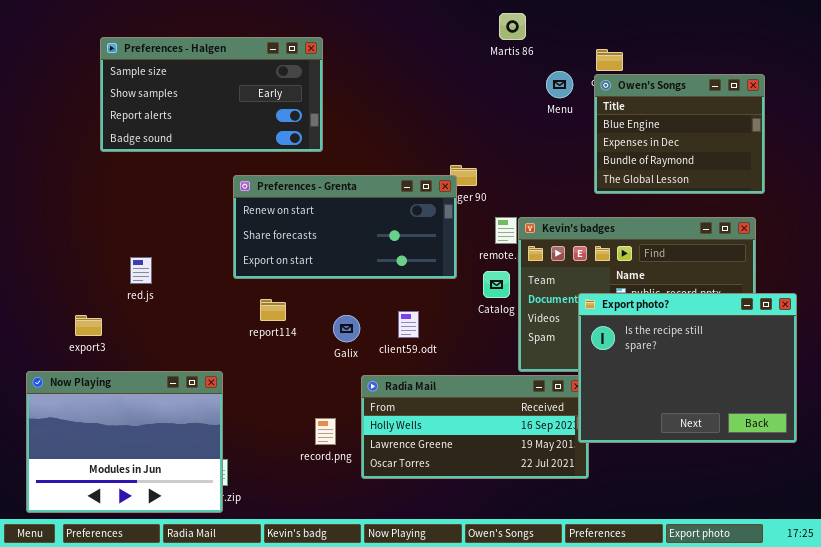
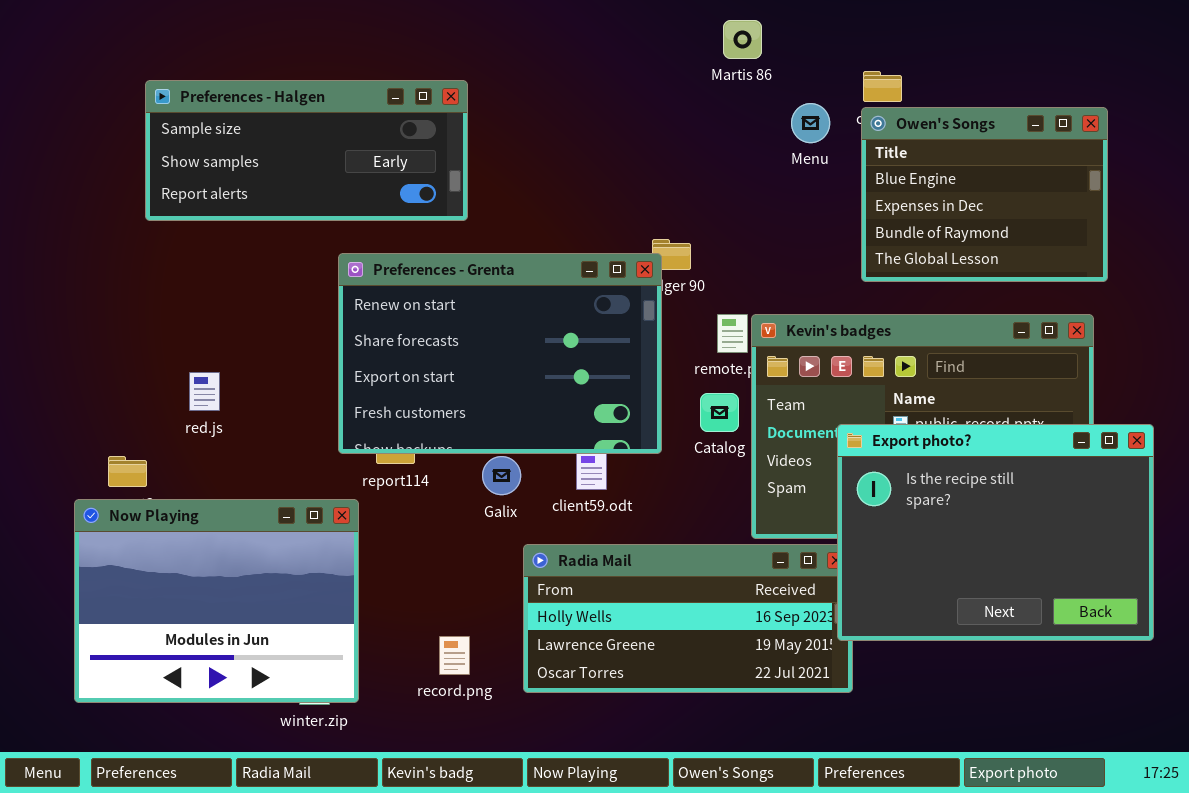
Preferences - Halgen: [100,37,323,152] -> [145,80,468,221], resized
Preferences - Grenta: [233,175,457,279] -> [338,253,662,454], resized
Now Playing: [26,371,223,513] -> [74,499,359,703], moved
record.png: [315,418,336,445] -> [439,636,470,675], moved

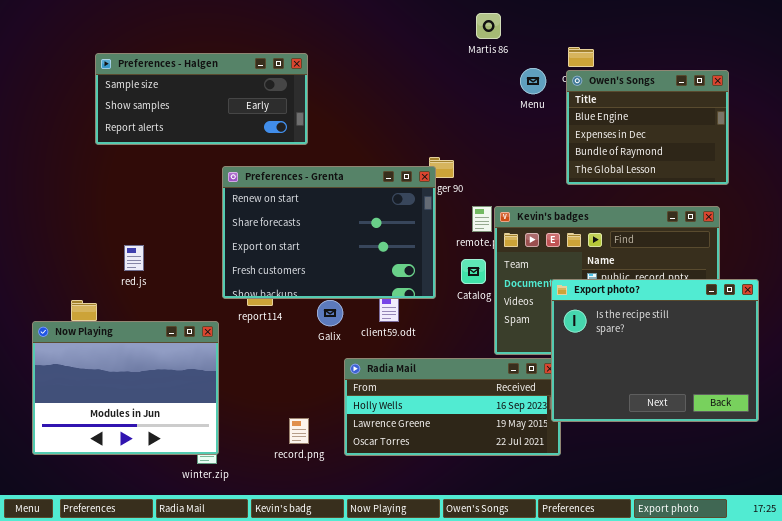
Now Playing: [74,499,359,703] -> [32,321,219,455], moved

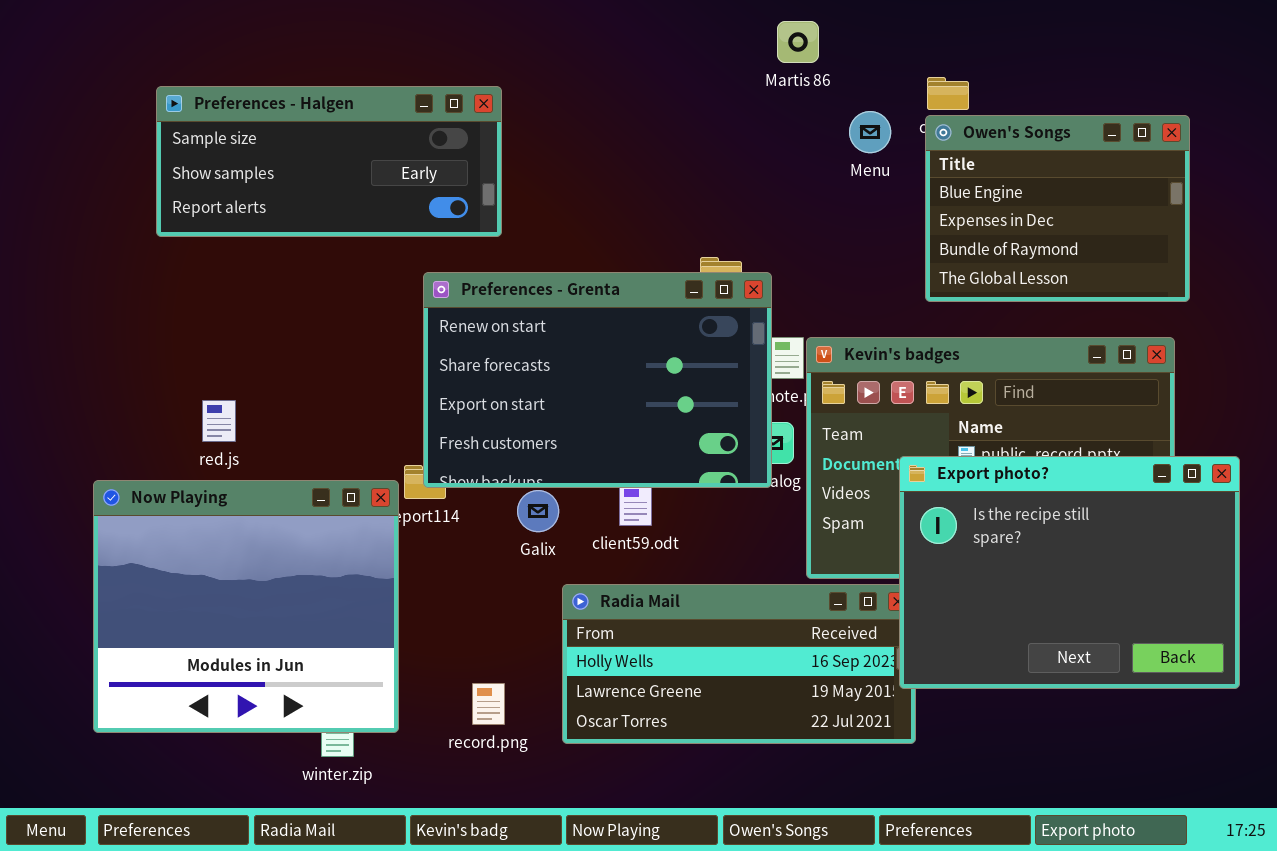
Preferences - Grenta: [222,166,436,299] -> [423,272,772,488], moved
Now Playing: [32,321,219,455] -> [93,480,399,733], moved, resized

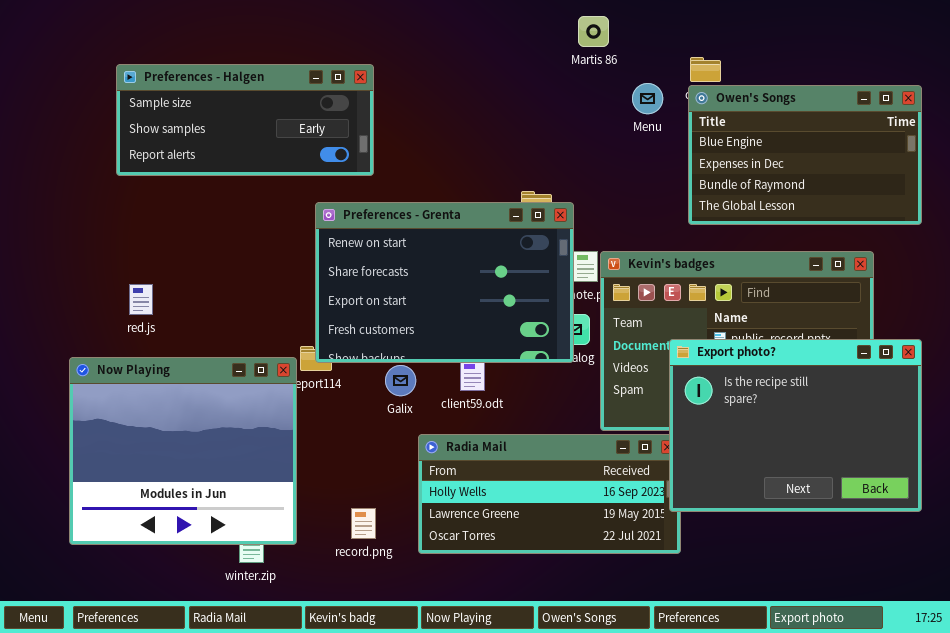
Owen's Songs: [925,115,1190,302] -> [688,85,922,225], resized
red.js: [202,400,236,442] -> [129,284,153,315], moved

